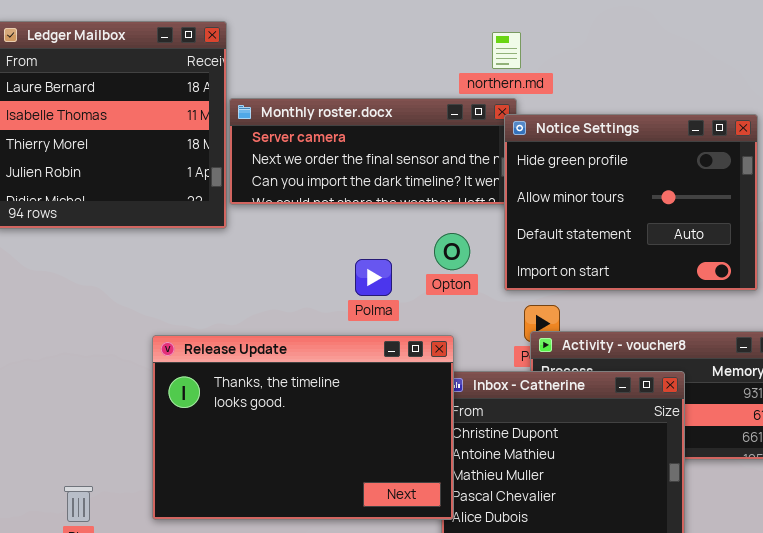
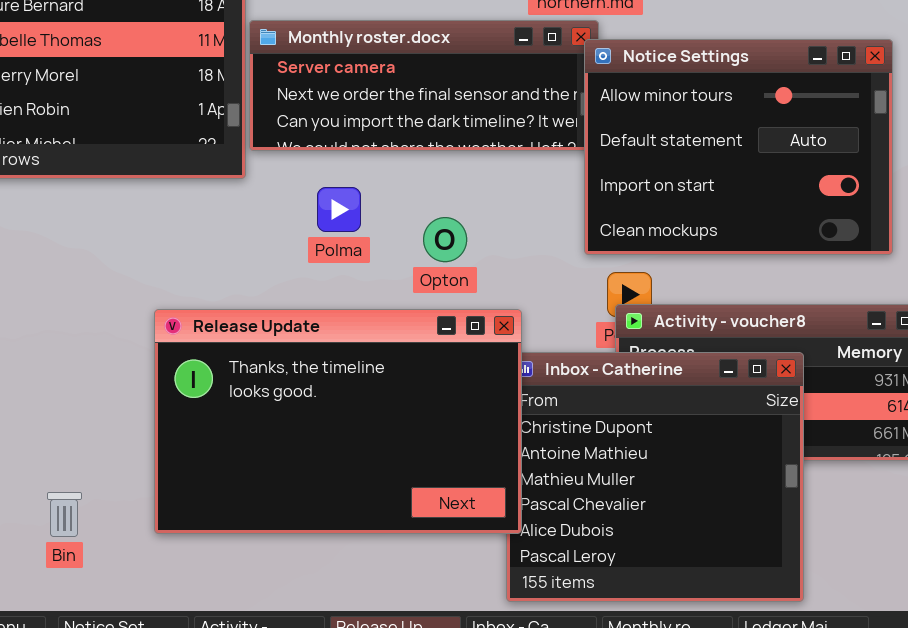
Notice Settings: [504,114,758,291] -> [584,39,893,255], scrolled down 1 row
Opton: [434,233,470,270] -> [423,217,467,262], moved
Polma: [355,259,392,296] -> [317,187,361,232], moved

